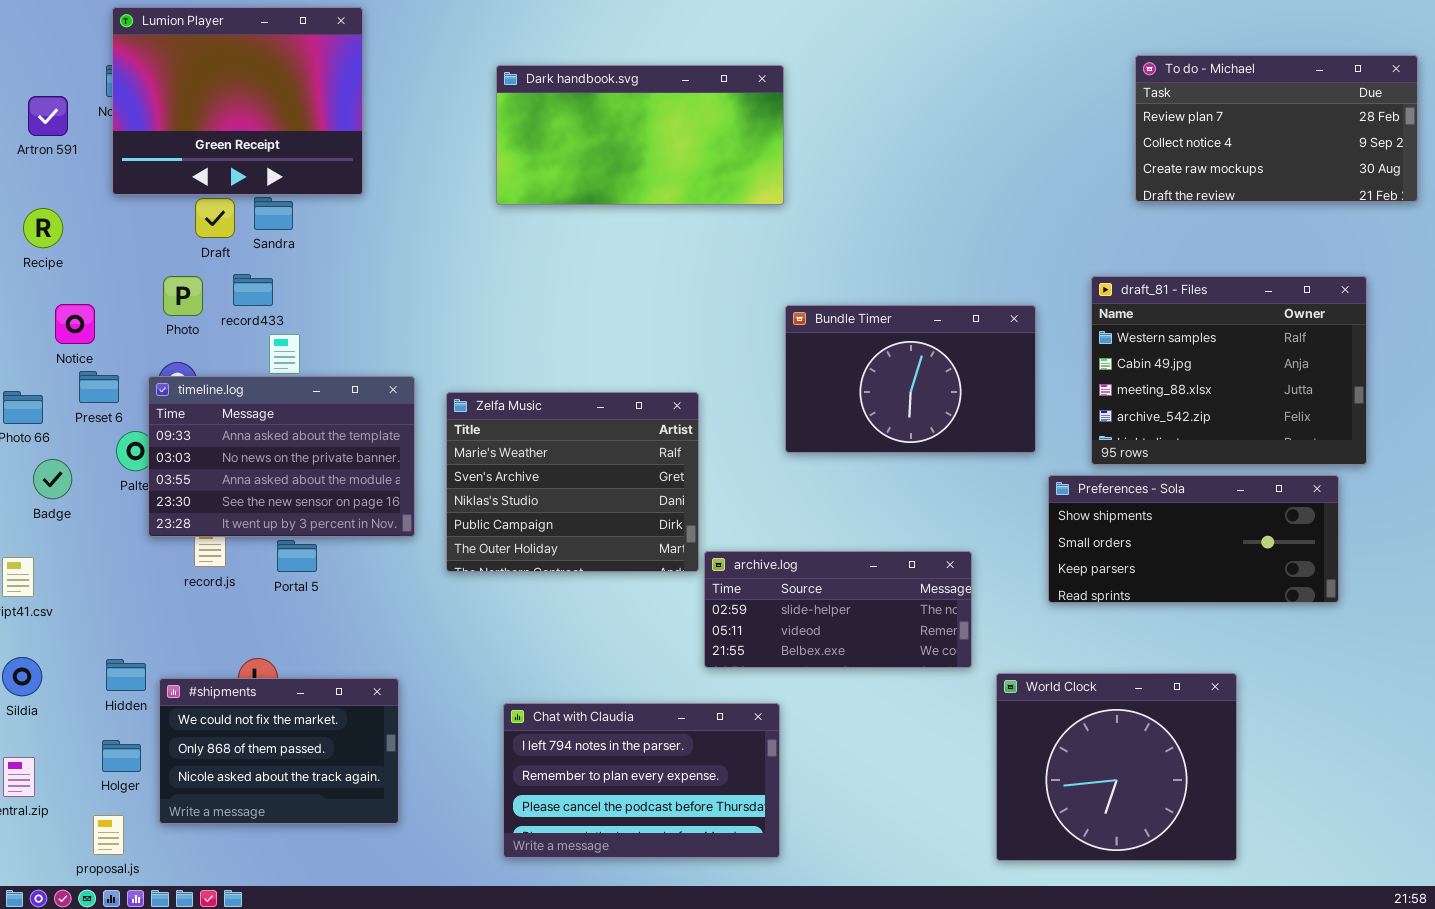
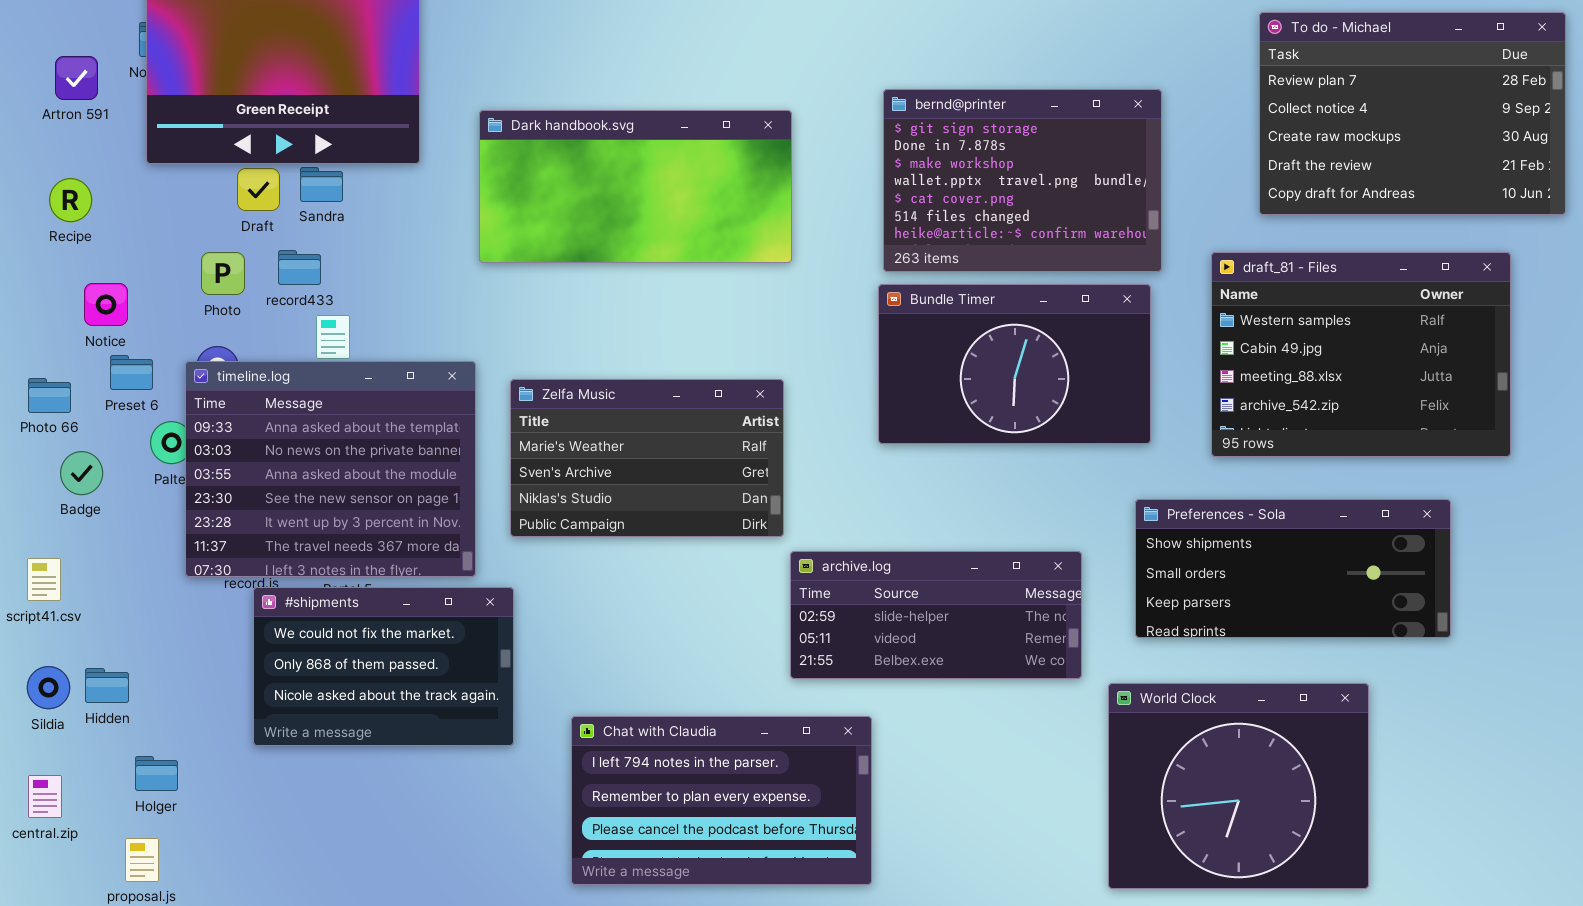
To do - Michael: [1135,55,1418,202] -> [1259,12,1566,215], resized
Dark handbook.svg: [496,65,784,205] -> [479,110,792,263], moved
bernd@printer: none -> [883,89,1162,272], opened
timeline.log: [148,376,415,537] -> [185,361,476,577], resized
Zelfa Music: [446,392,699,572] -> [510,379,784,537], resized
Preferences - Sola: [1048,475,1339,603] -> [1135,499,1451,638], moved
Hidden: [106,659,146,691] -> [85,668,129,703], moved
#shipments: [159,678,399,824] -> [253,587,514,746], moved

